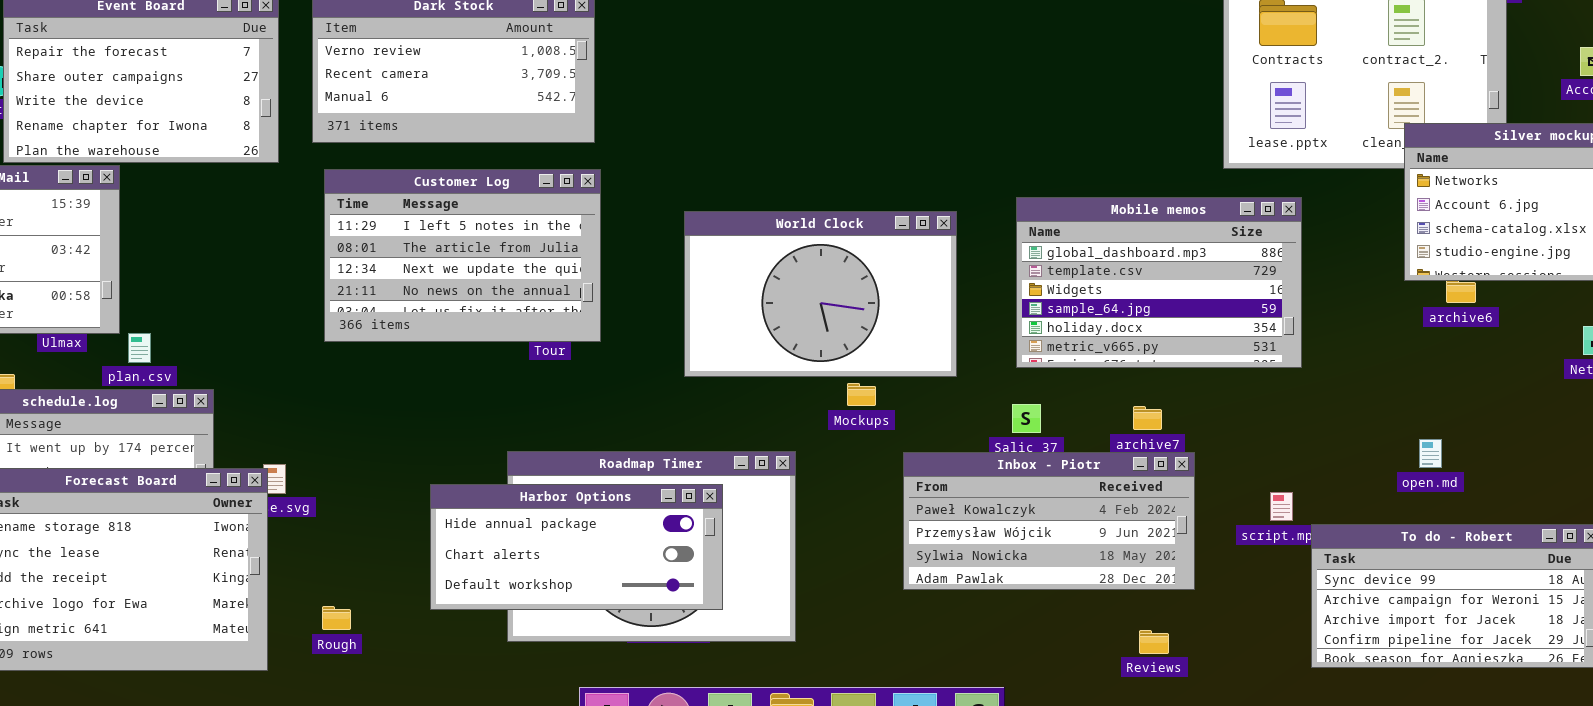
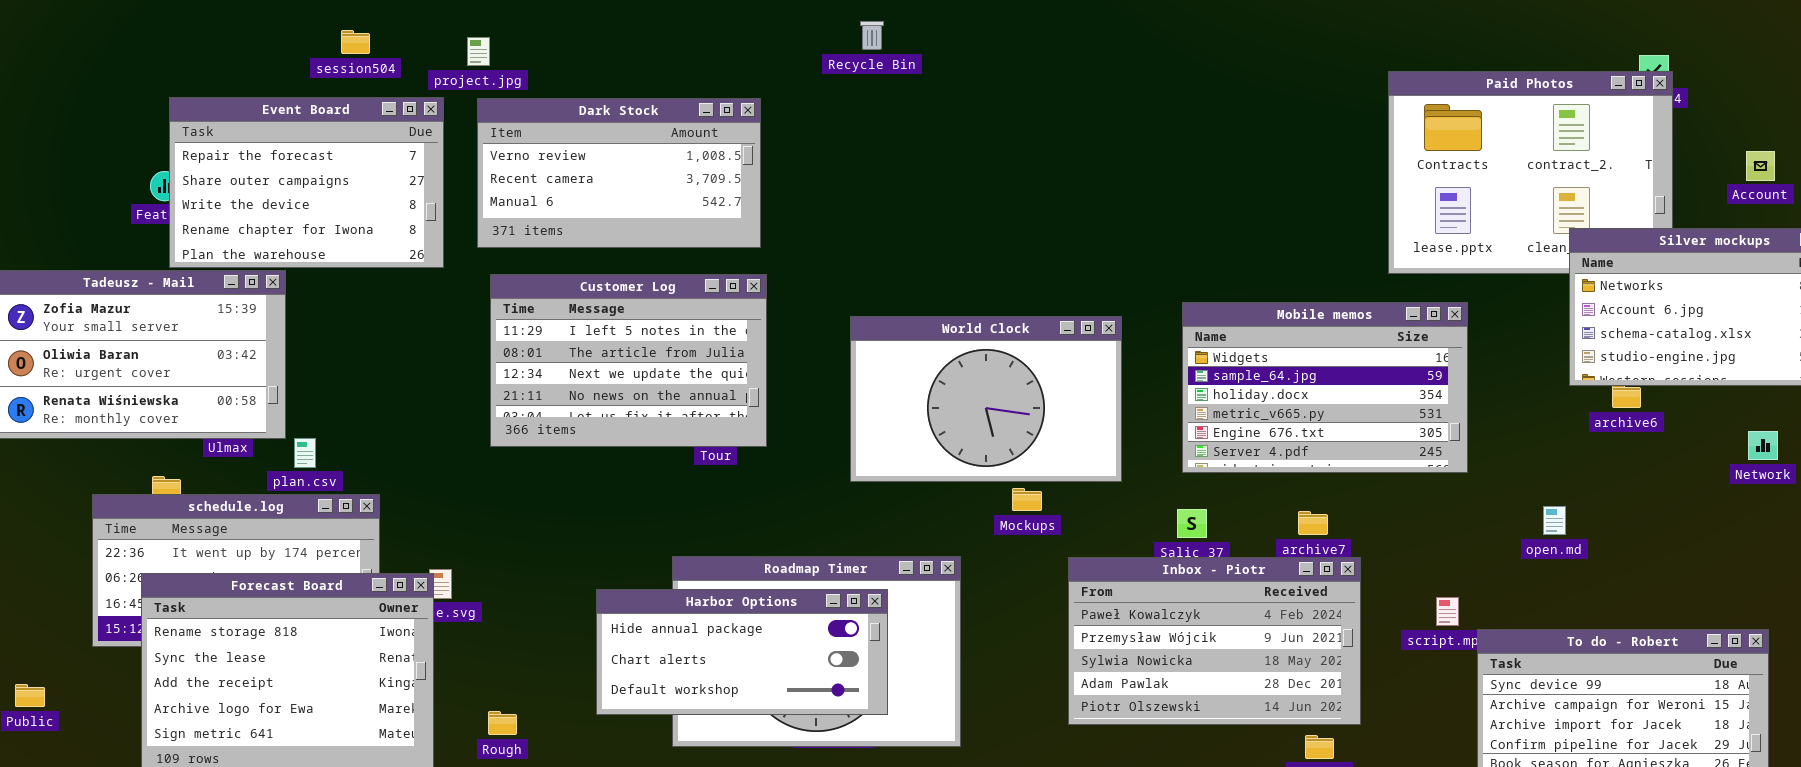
Mobile memos: [1016,197,1302,368] -> [1182,302,1468,473], scrolled down 2 rows
open.md: [1419,439,1442,468] -> [1543,506,1566,535], moved
Inbox - Piotr: [903,452,1195,590] -> [1068,557,1361,725], resized

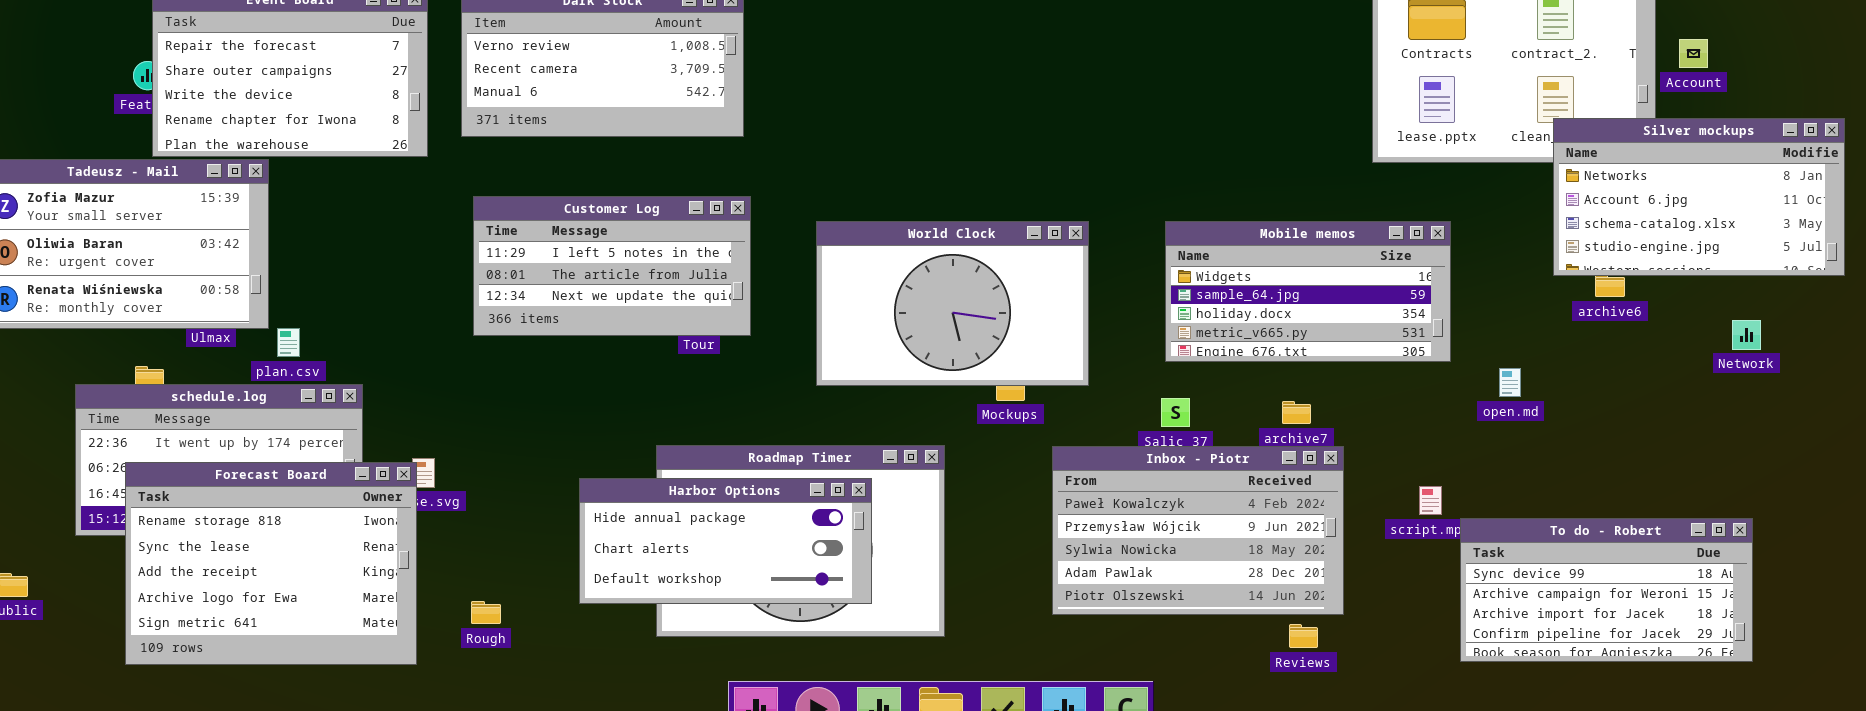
Account: [1746,151,1775,181] -> [1679,39,1708,68], moved
Customer Log: [490,274,767,447] -> [473,196,751,336], resized
Mobile memos: [1182,302,1468,473] -> [1165,221,1451,362], resized
World Clock: [850,316,1122,482] -> [816,221,1089,386], moved
open.md: [1543,506,1566,535] -> [1499,368,1521,397], moved

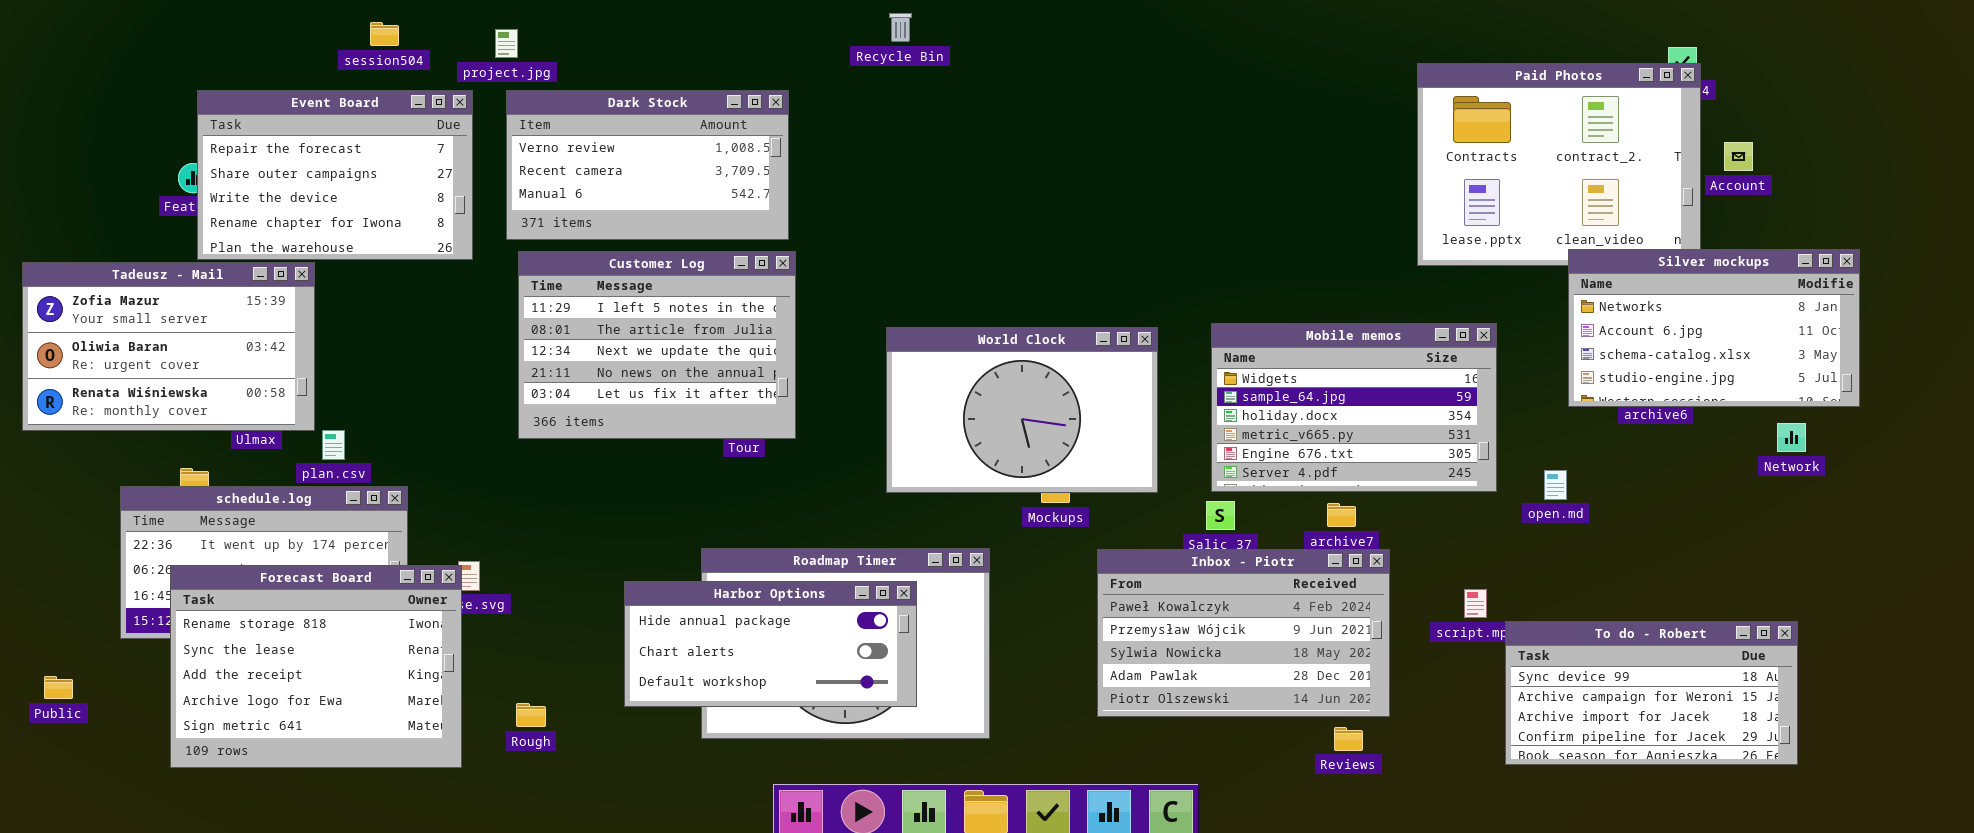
Silver mockups: [1553,118,1845,276] -> [1568,249,1860,407], moved
Customer Log: [473,196,751,336] -> [518,251,796,439], resized
World Clock: [816,221,1089,386] -> [886,327,1158,493], moved
Mobile memos: [1165,221,1451,362] -> [1211,323,1497,492], resized

